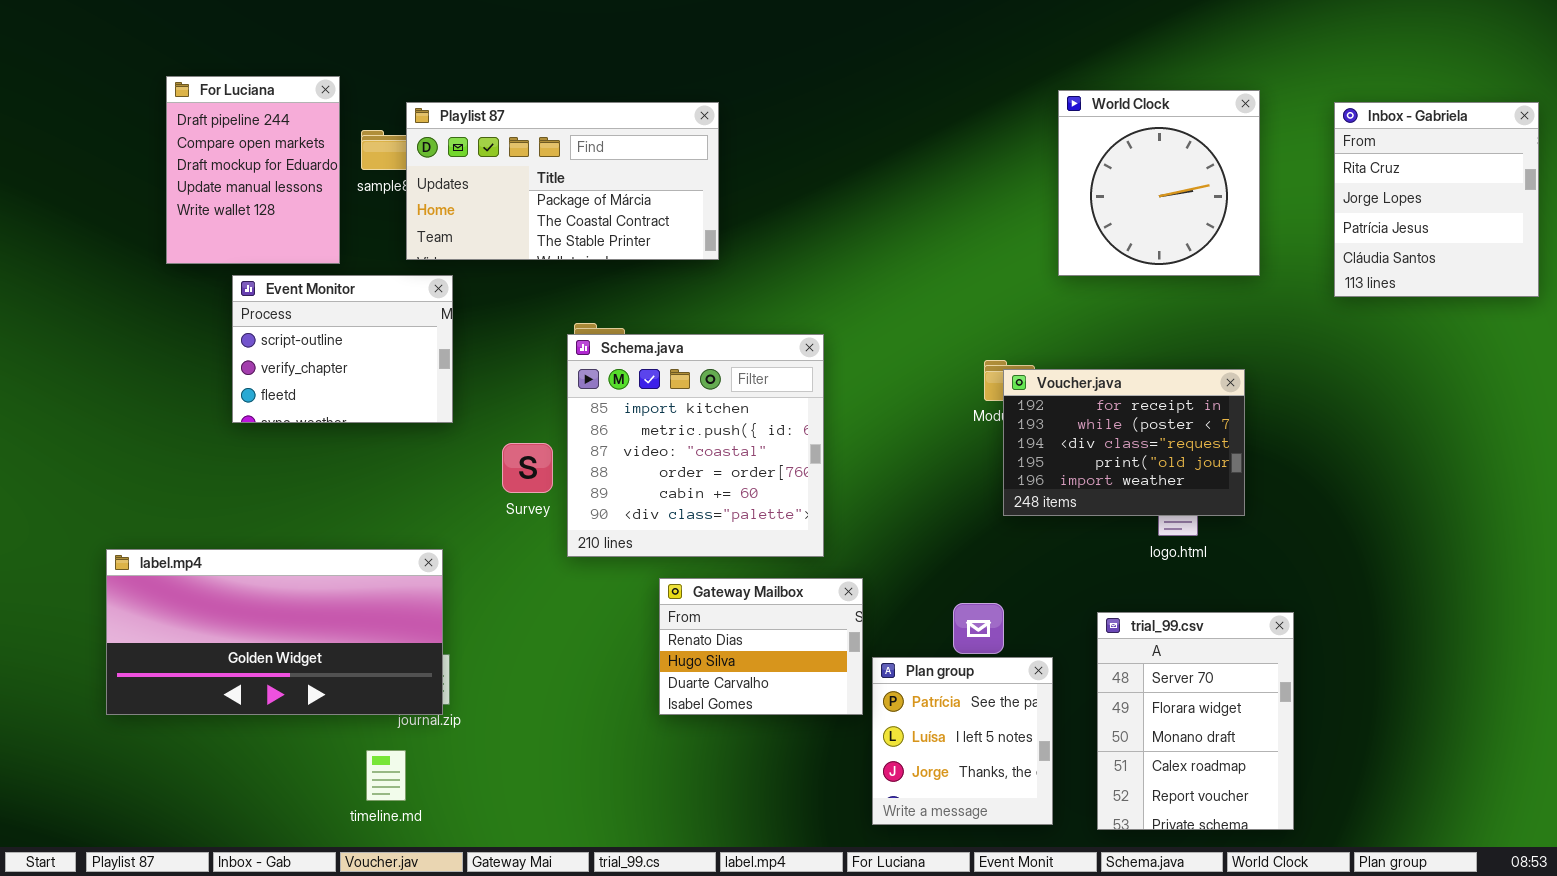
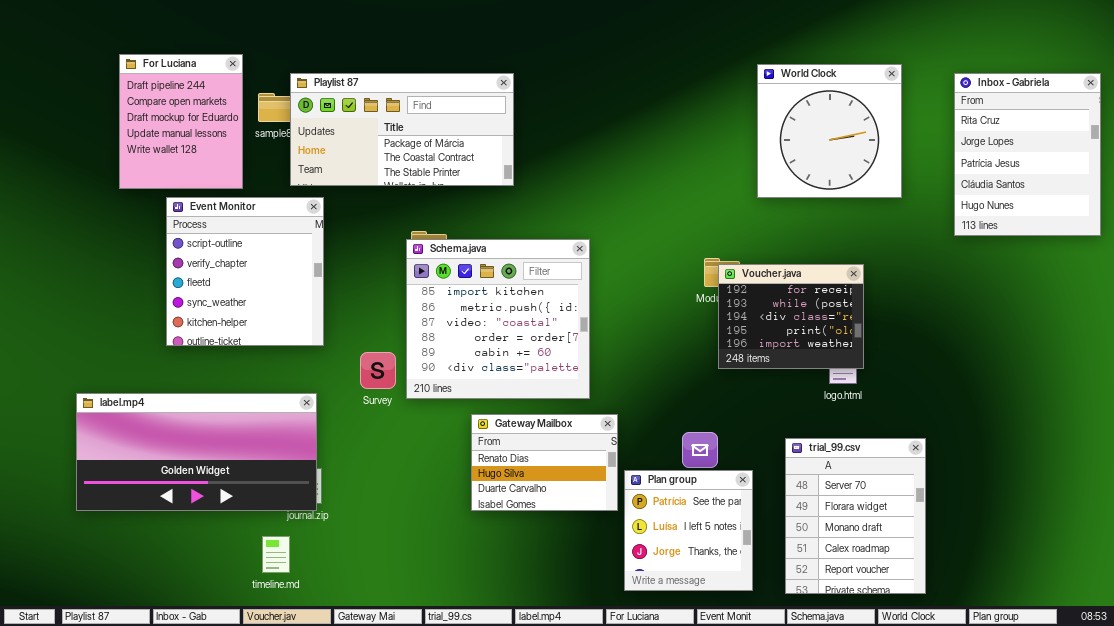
Inbox - Gabriela: [1334,102,1539,297] -> [954,73,1101,236], resized
Event Monitor: [232,275,453,423] -> [166,197,324,346], resized
Voucher.java: [1003,369,1245,516] -> [718,264,864,369], resized
Survey: [502,443,553,493] -> [360,352,396,389], moved

